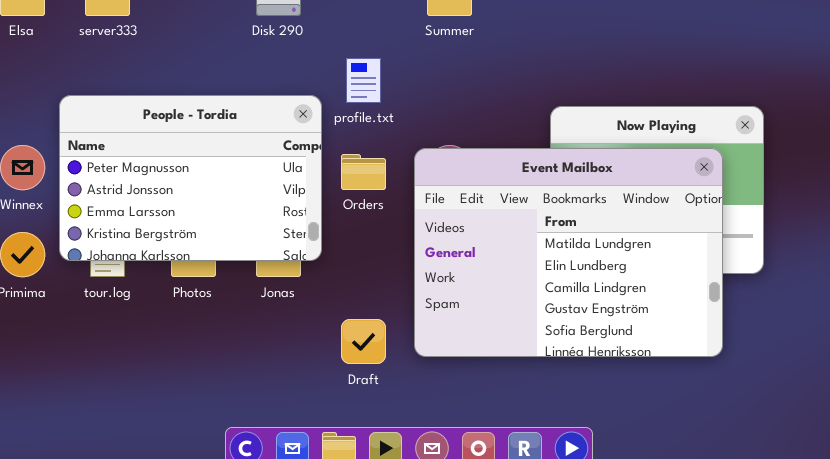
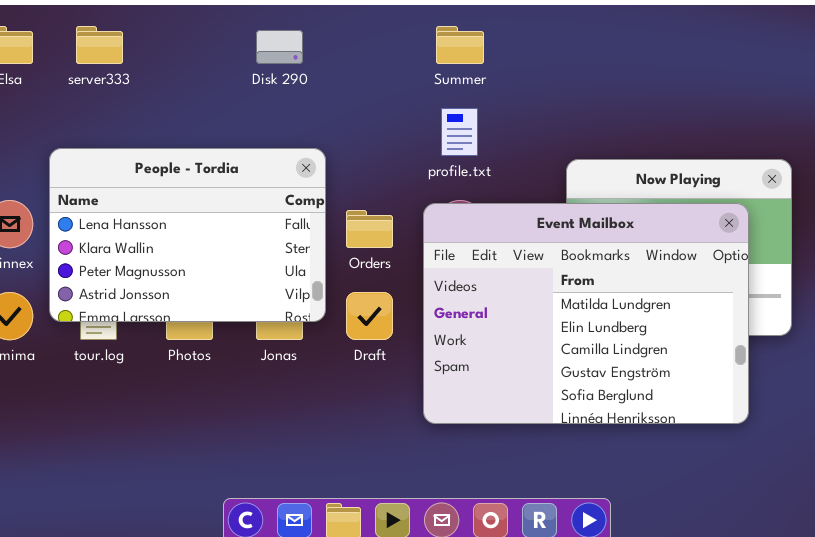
profile.txt: [346,58,381,103] -> [441,108,478,156], moved
People - Tordia: [59,95,322,261] -> [49,148,326,322], scrolled up 2 rows
Draft: [341,319,386,364] -> [346,292,393,340], moved

